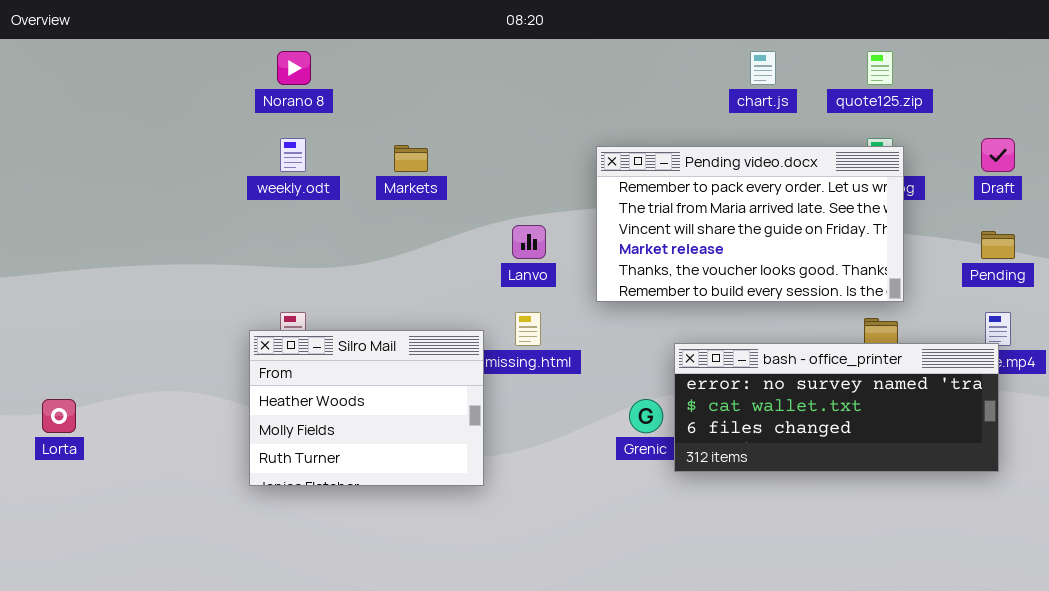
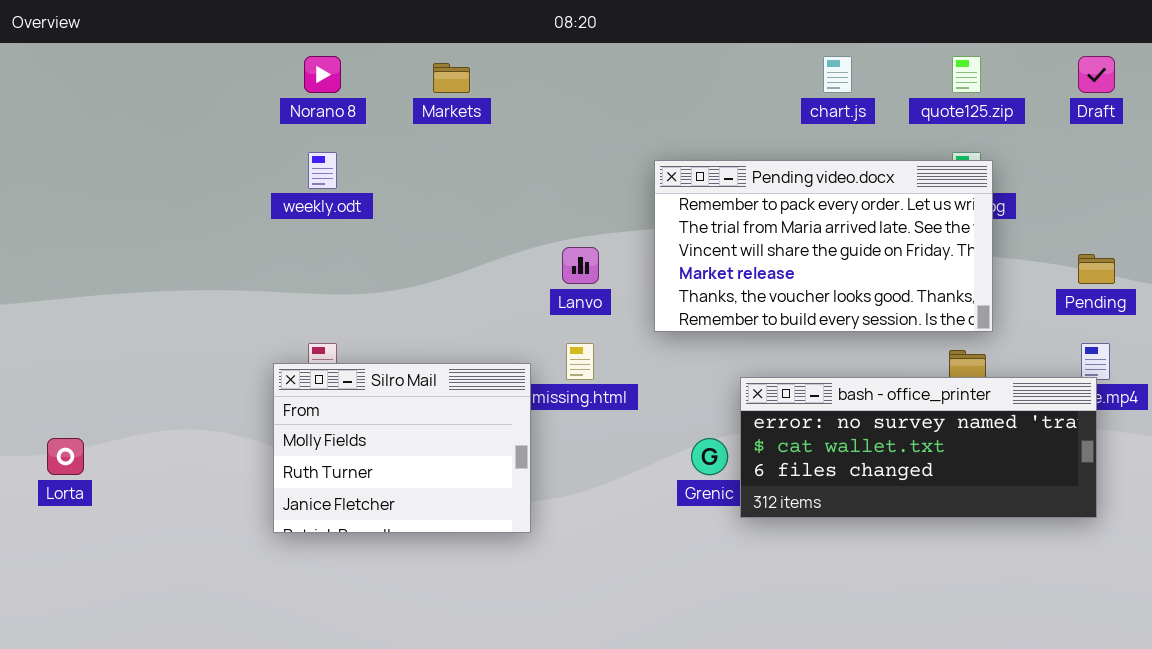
Draft: [981,138,1015,172] -> [1078,56,1115,93], moved
Markets: [394,145,428,172] -> [433,63,470,93], moved
Silro Mail: [249,330,484,486] -> [273,363,531,533], scrolled down 1 row

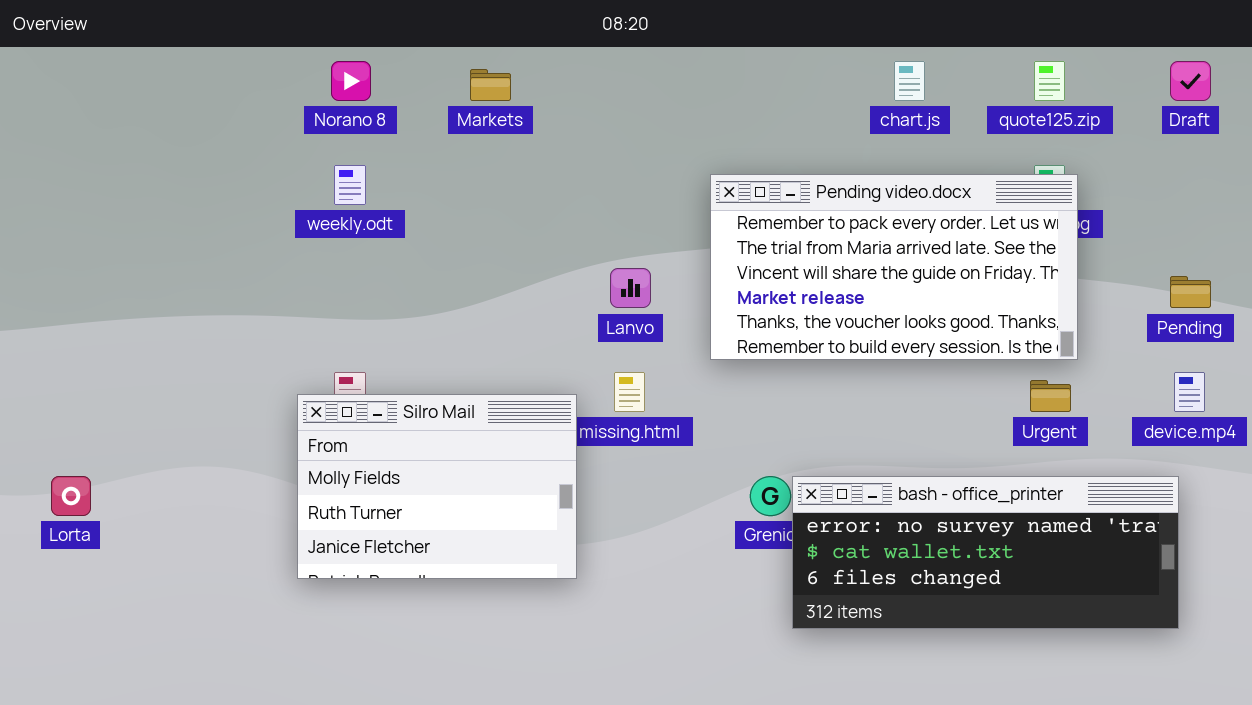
bash - office_printer: [740,377,1097,518] -> [792,476,1179,629], moved

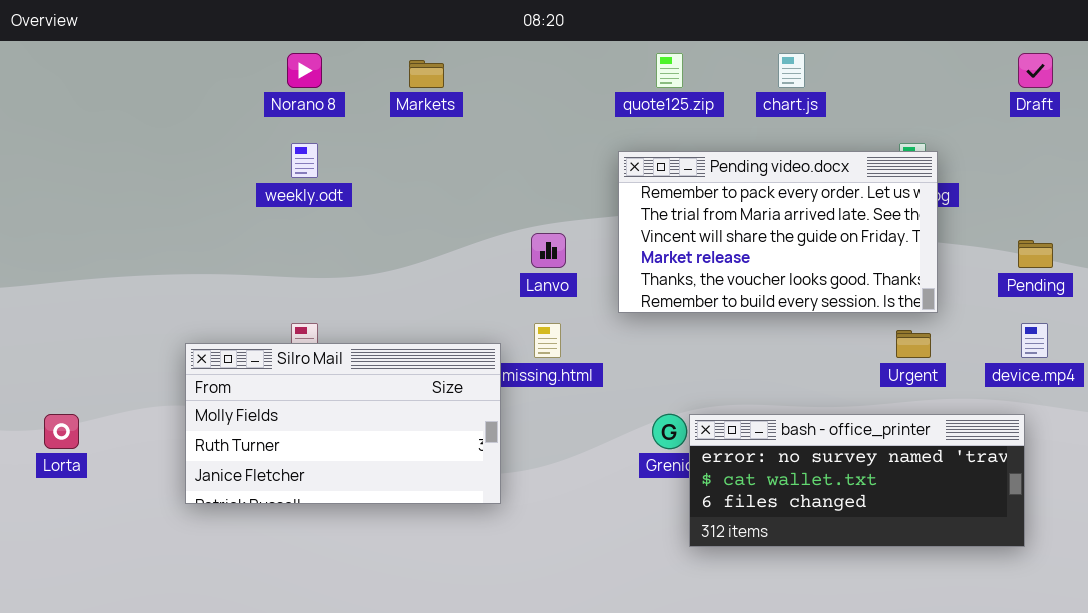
quote125.zip: [1034,61,1065,101] -> [656,53,683,88], moved
Silro Mail: [297,394,577,579] -> [185,343,501,504], resized

